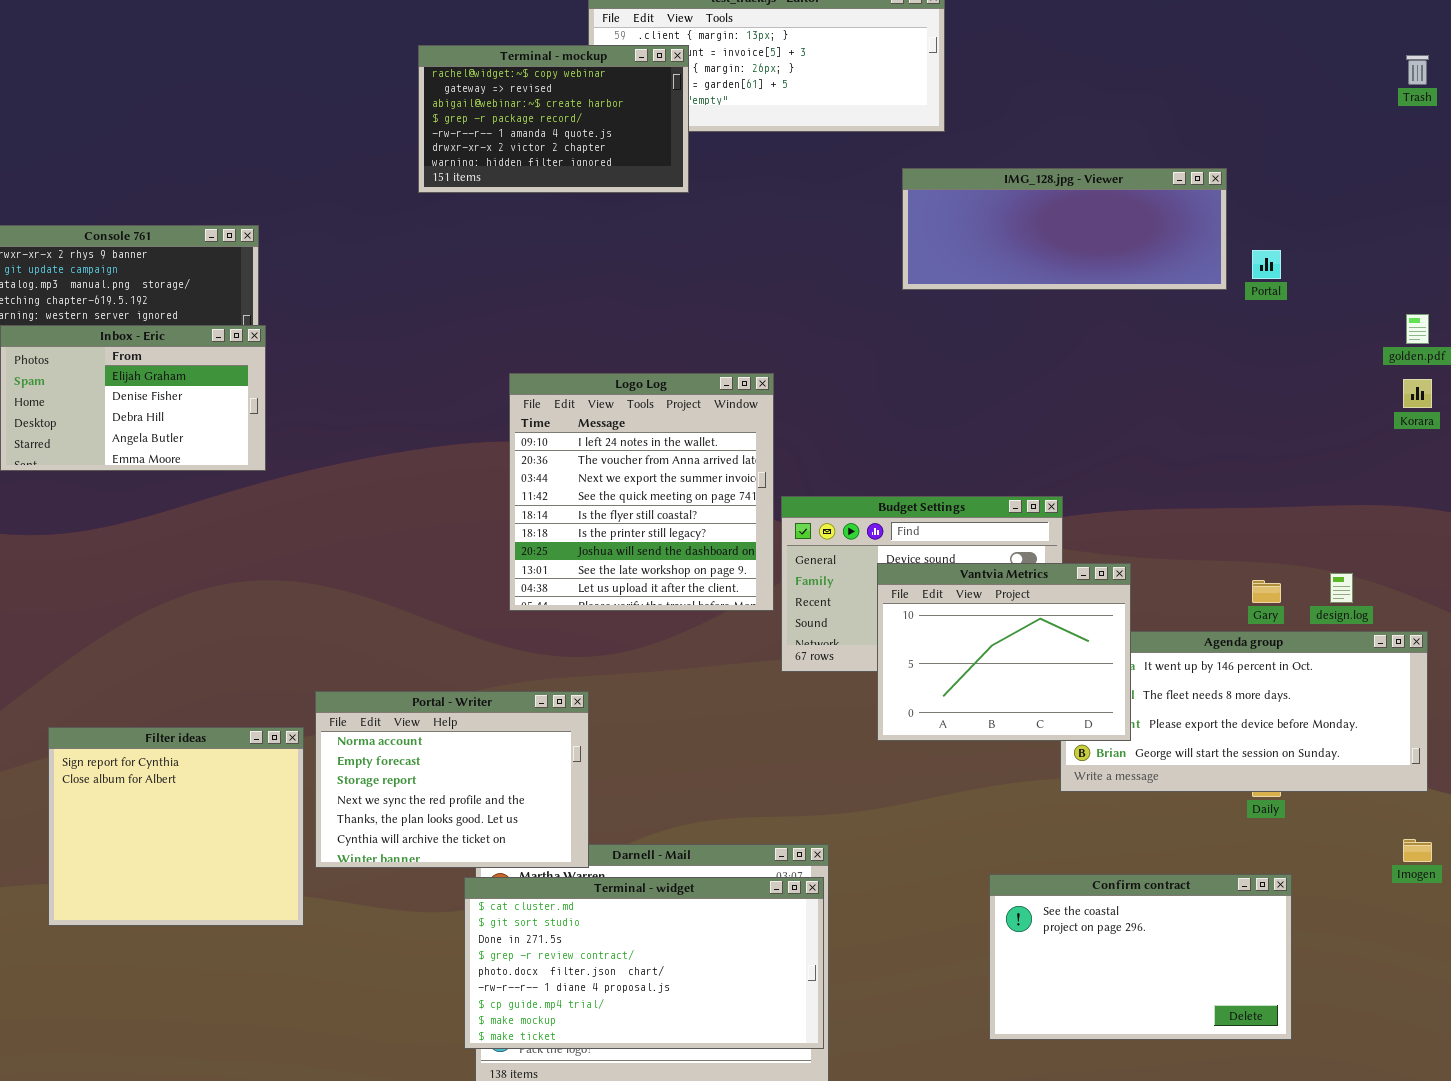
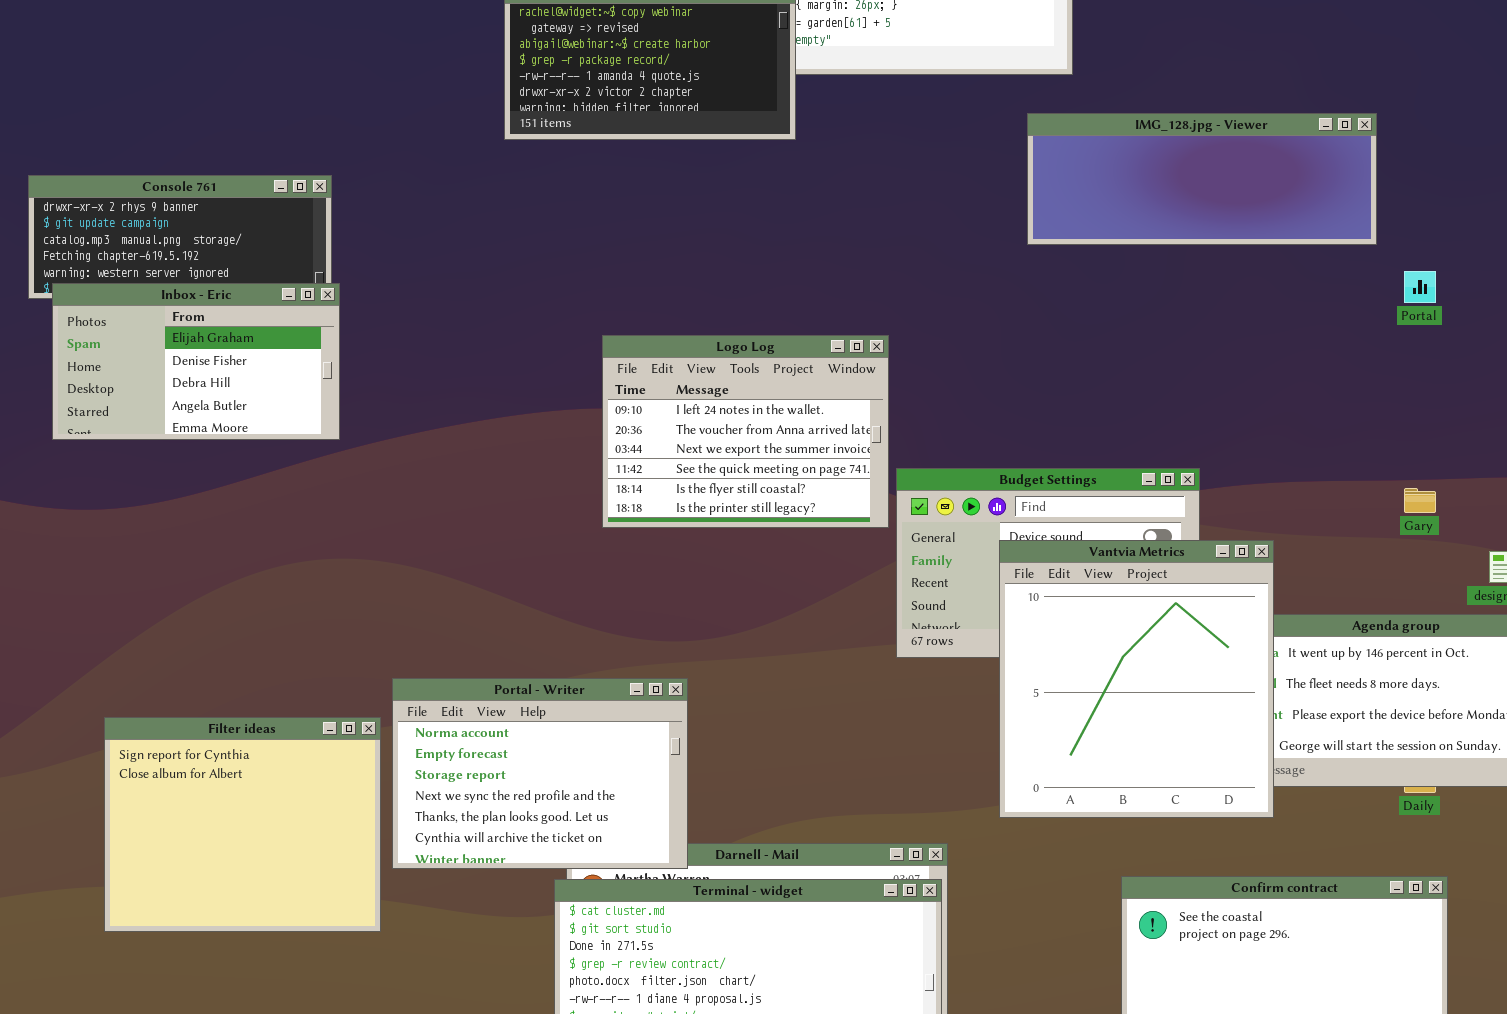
Portal: [1252,250,1281,279] -> [1404,271,1436,303], moved
Logo Log: [509,373,774,611] -> [602,335,889,528], resized
Vantvia Metrics: [877,563,1131,741] -> [999,540,1274,818], resized
Gary: [1252,580,1281,603] -> [1404,488,1436,513], moved

